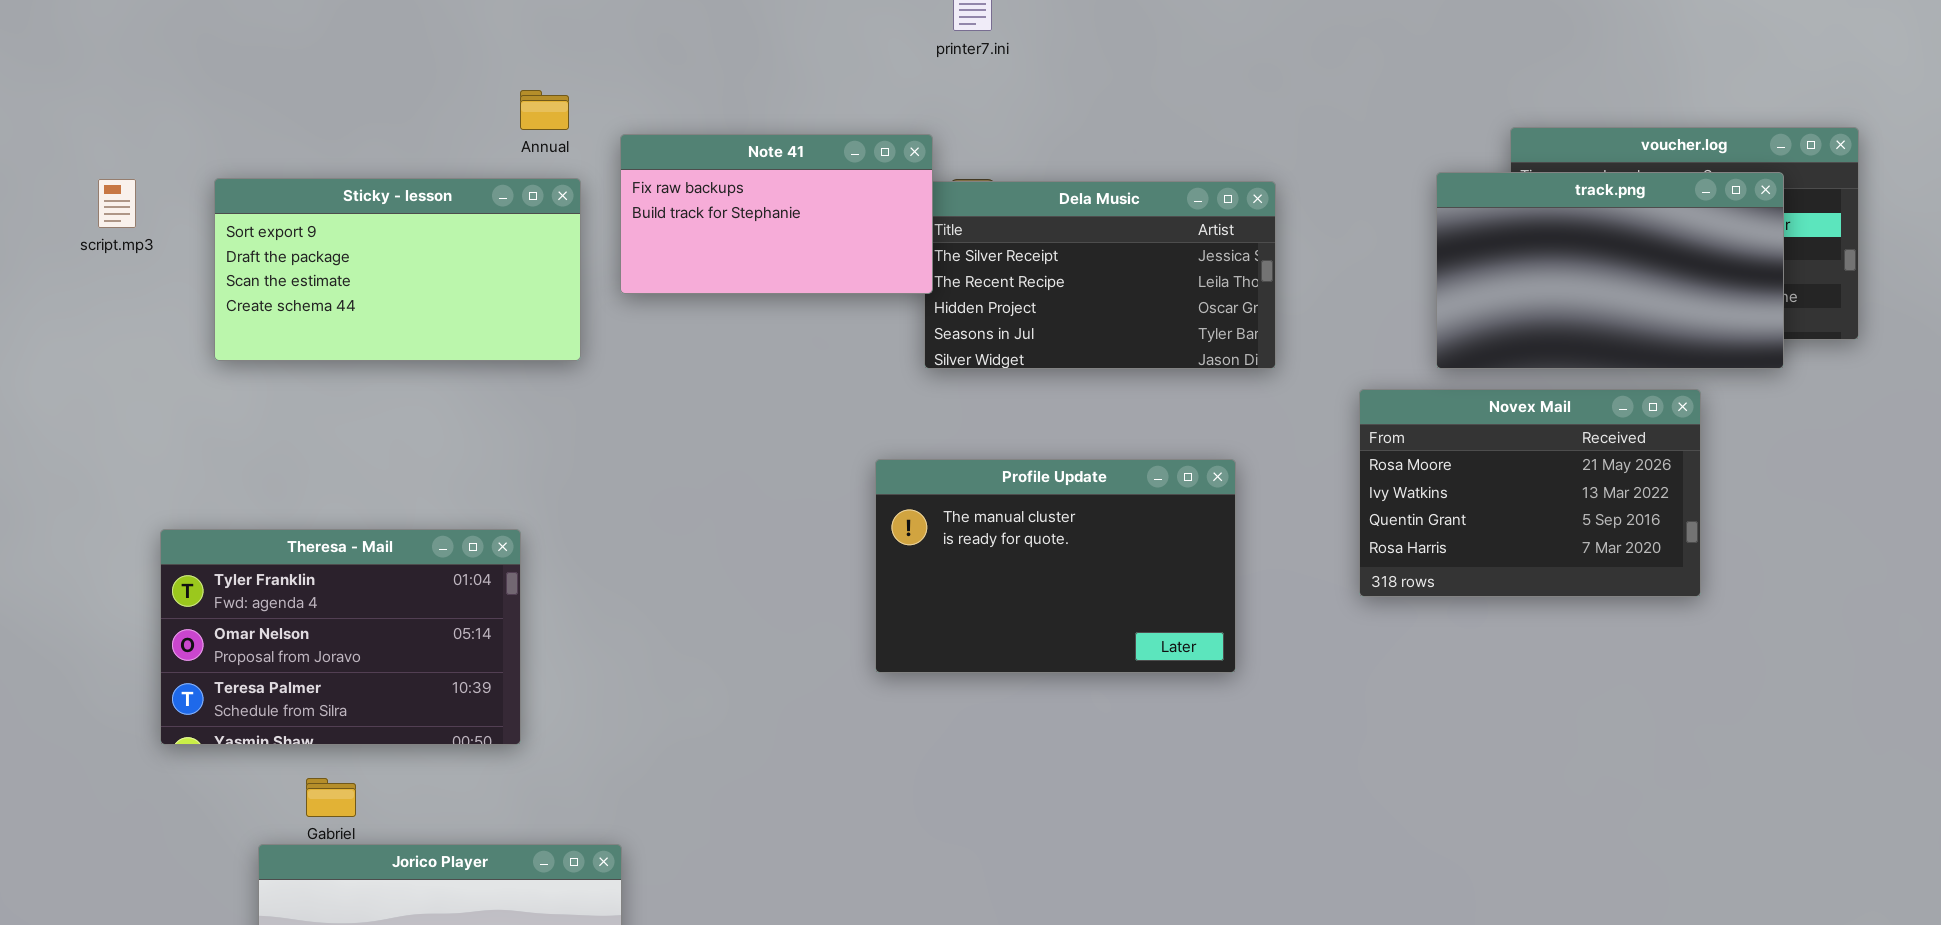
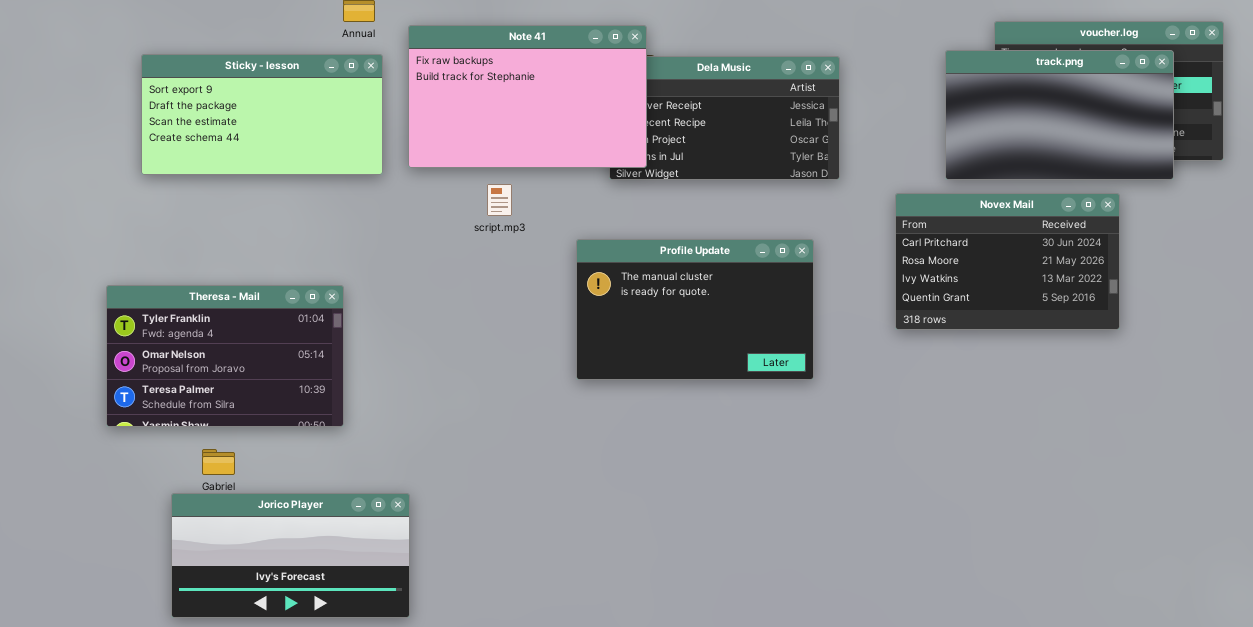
Note 41: [620,134,933,294] -> [408,25,647,168], resized
script.mp3: [98,179,136,228] -> [487,184,512,216], moved
Novex Mail: [1359,389,1701,597] -> [895,193,1120,330], scrolled up 1 row

